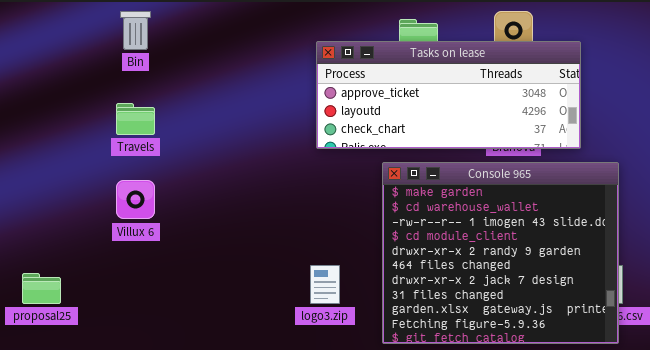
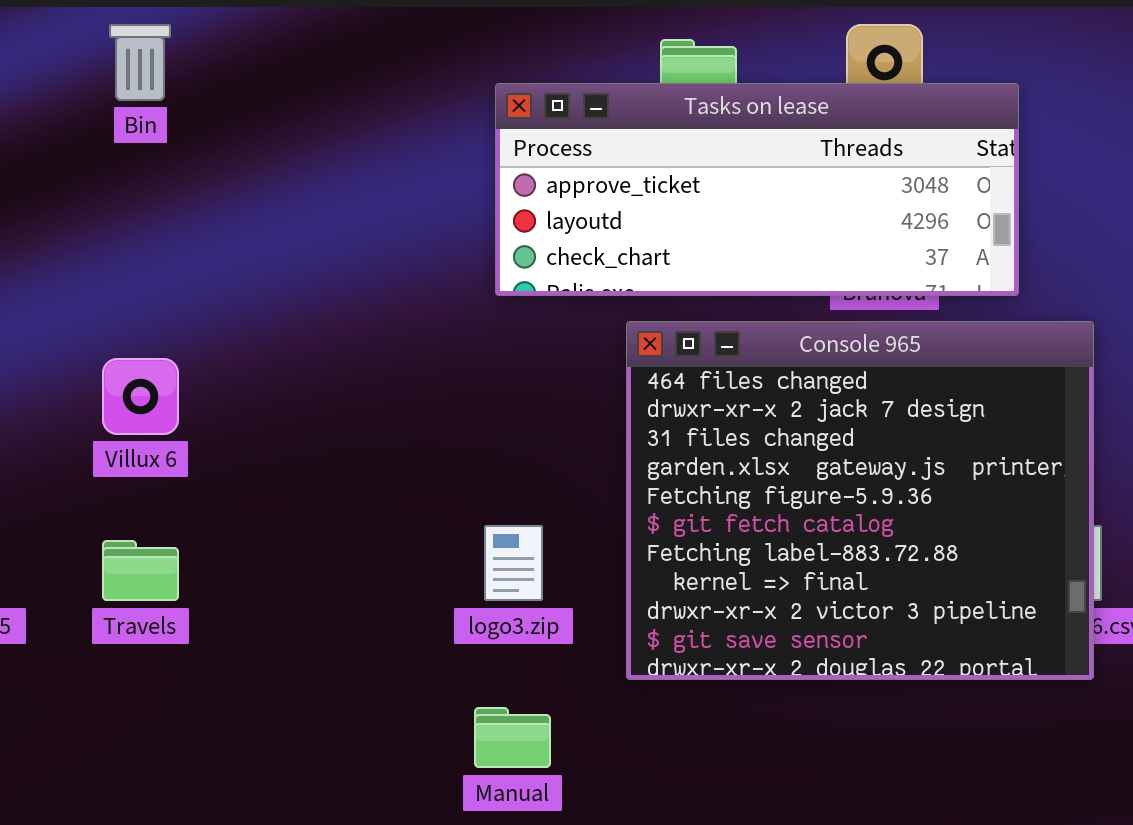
Travels: [116,103,155,135] -> [102,540,179,601], moved
Console 965: [382,162,619,344] -> [626,321,1094,680], scrolled down 5 rows

